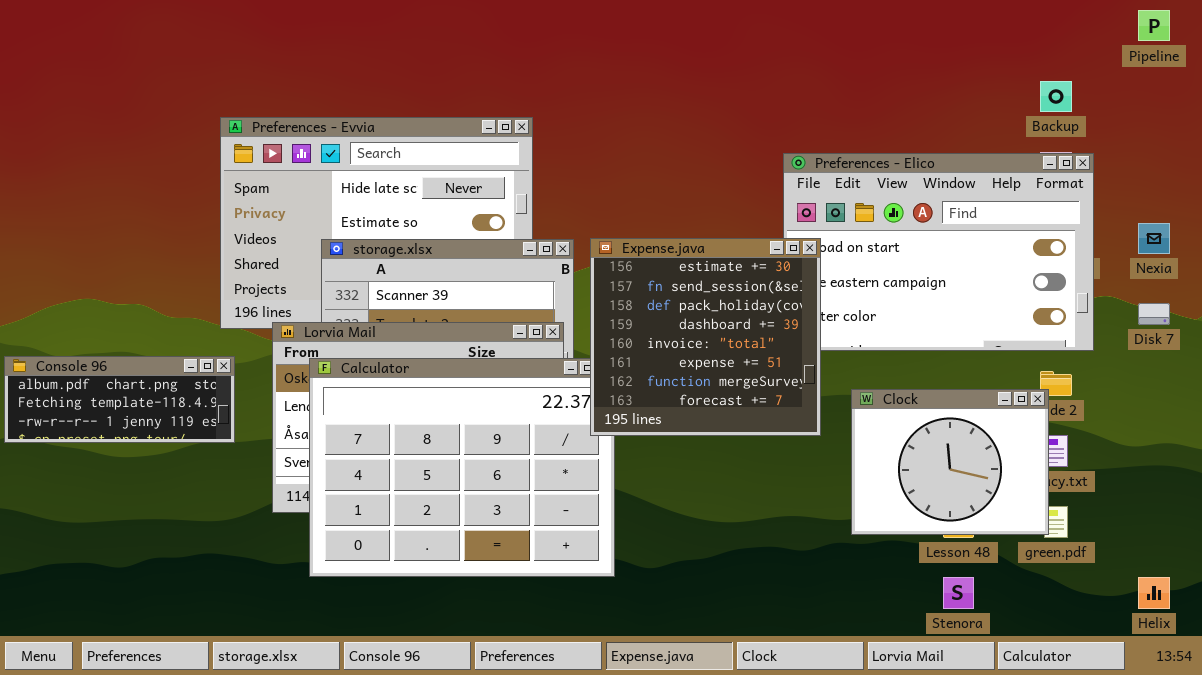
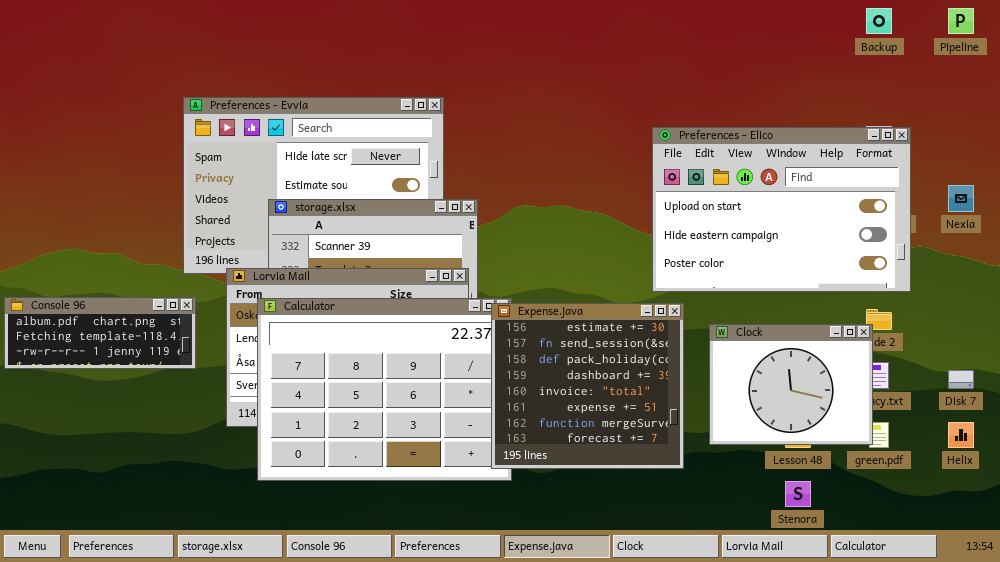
Backup: [1040,81,1072,112] -> [866,8,892,34], moved
Expense.java: [590,238,821,436] -> [491,303,684,469], moved
Disk 7: [1138,303,1170,325] -> [948,370,974,389], moved
Helix: [1138,577,1170,609] -> [948,422,974,448], moved

